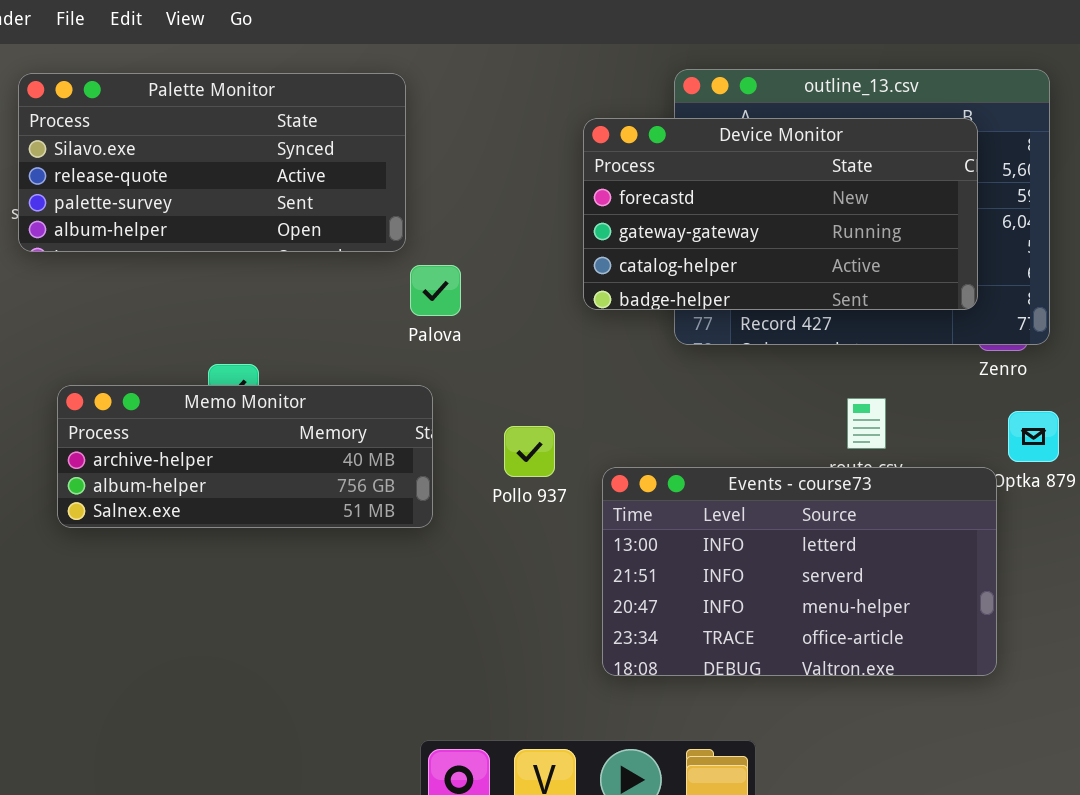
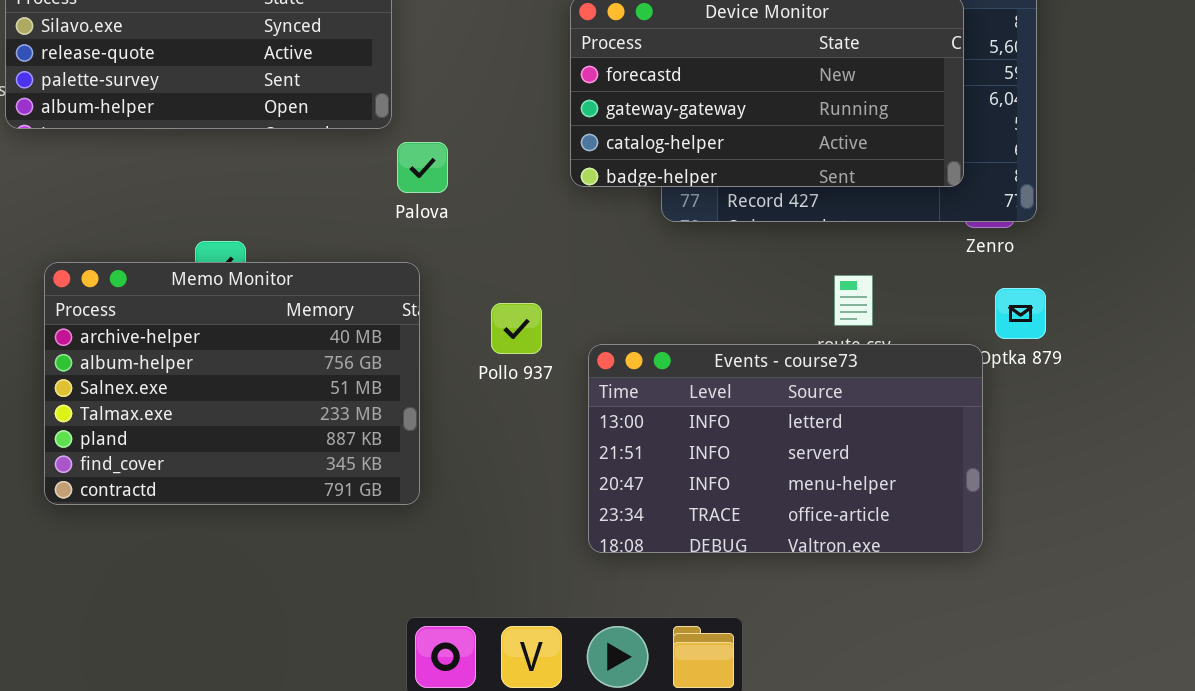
Memo Monitor: [57,385,433,528] -> [44,262,420,505], resized

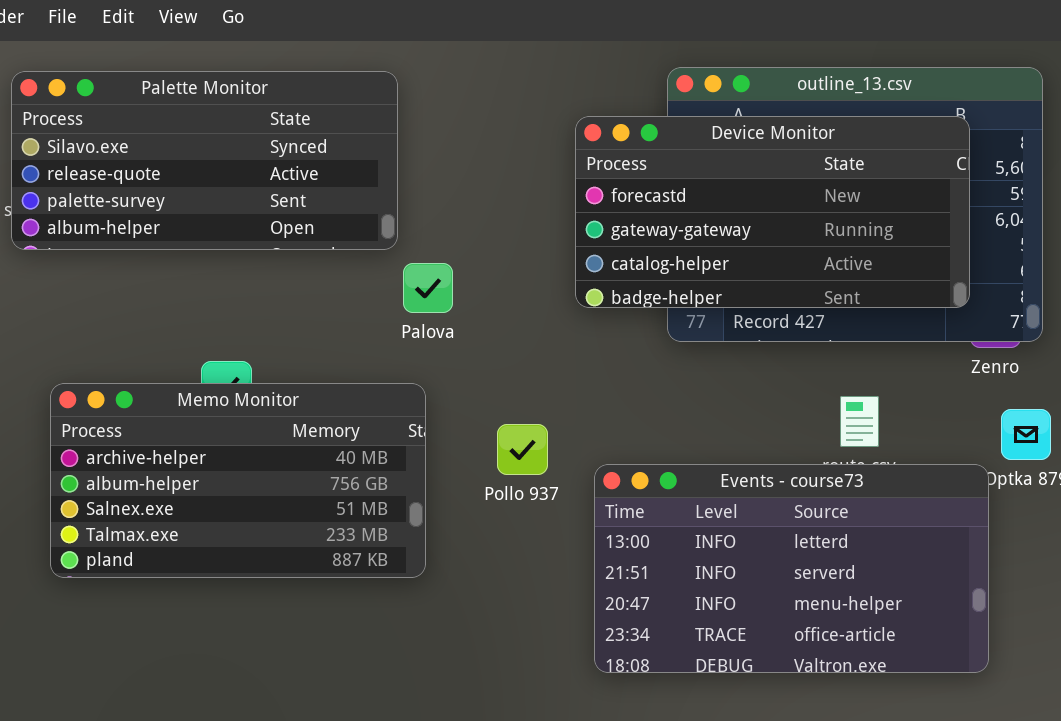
Memo Monitor: [44,262,420,505] -> [50,383,426,578], resized

